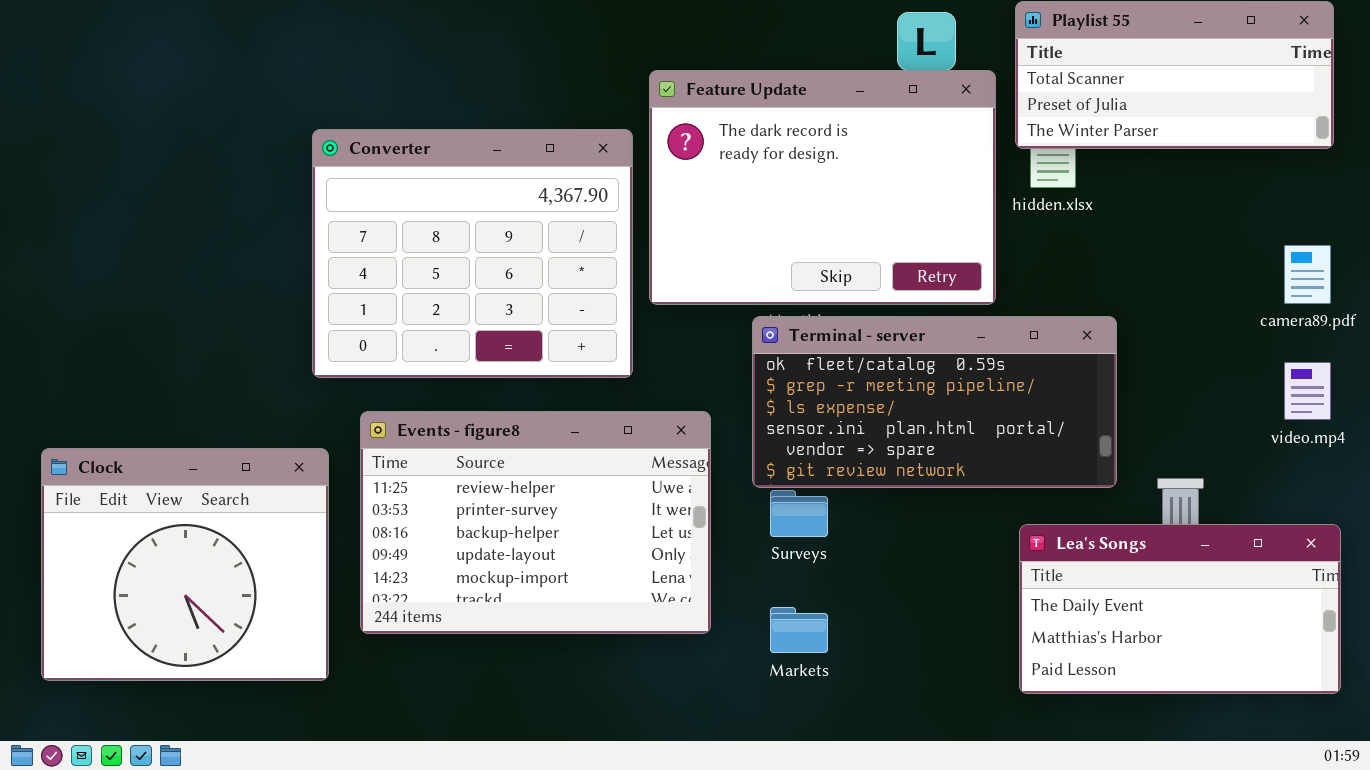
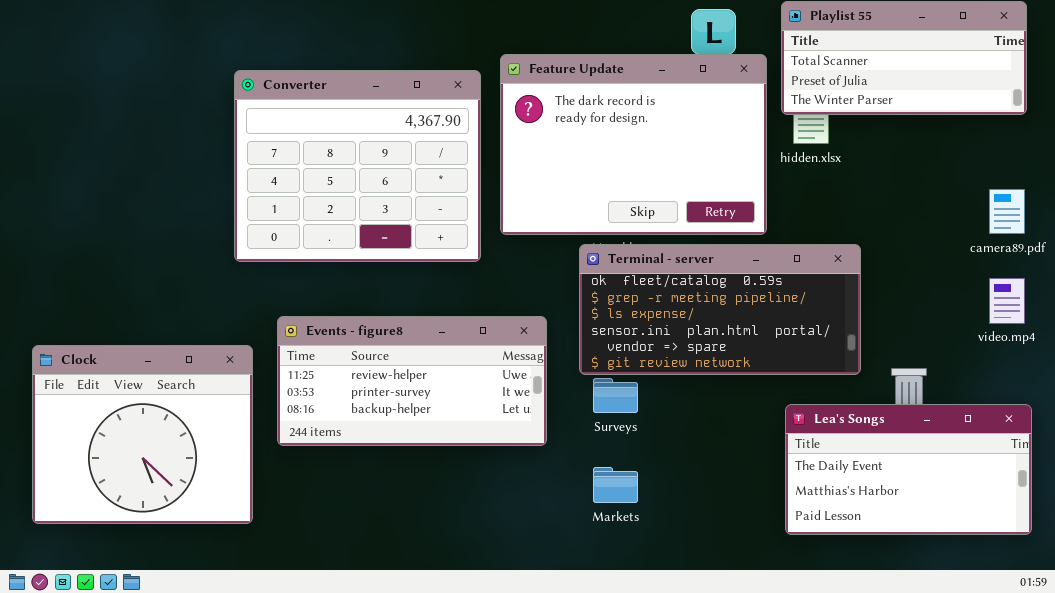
Converter: [312,129,633,378] -> [234,70,481,262], moved
Events - figure8: [360,411,711,634] -> [277,316,547,446], resized

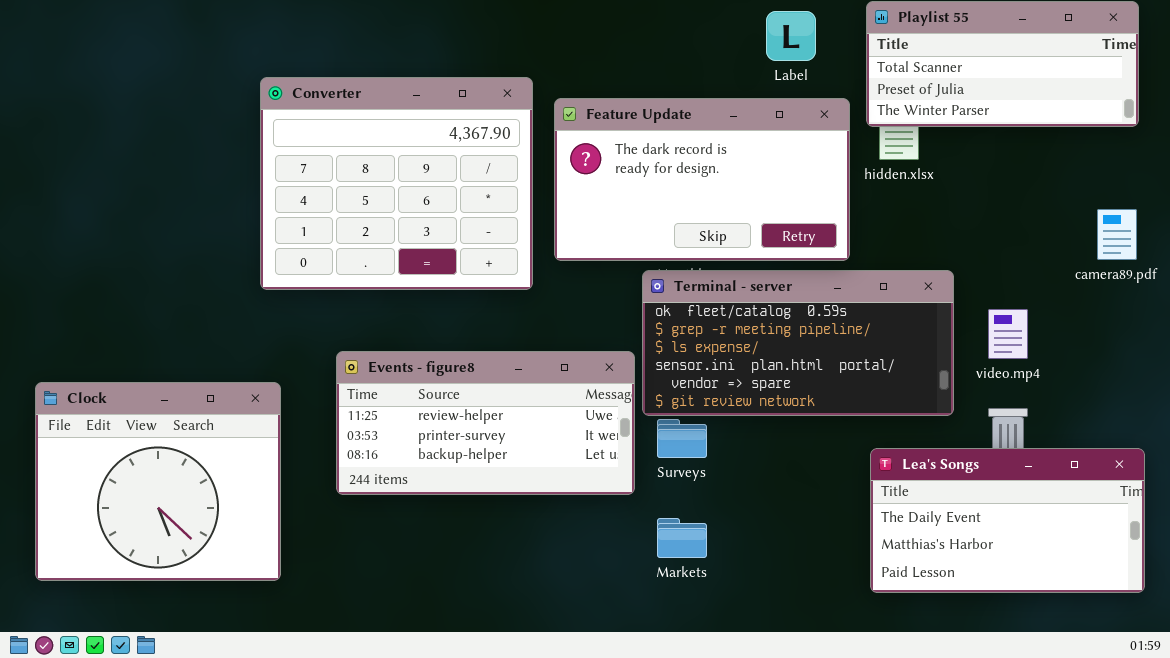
Feature Update: [500,54,767,235] -> [554,98,850,261], resized
video.mp4: [989,278,1025,324] -> [988,309,1028,359], moved
Events - figure8: [277,316,547,446] -> [336,351,635,495], moved

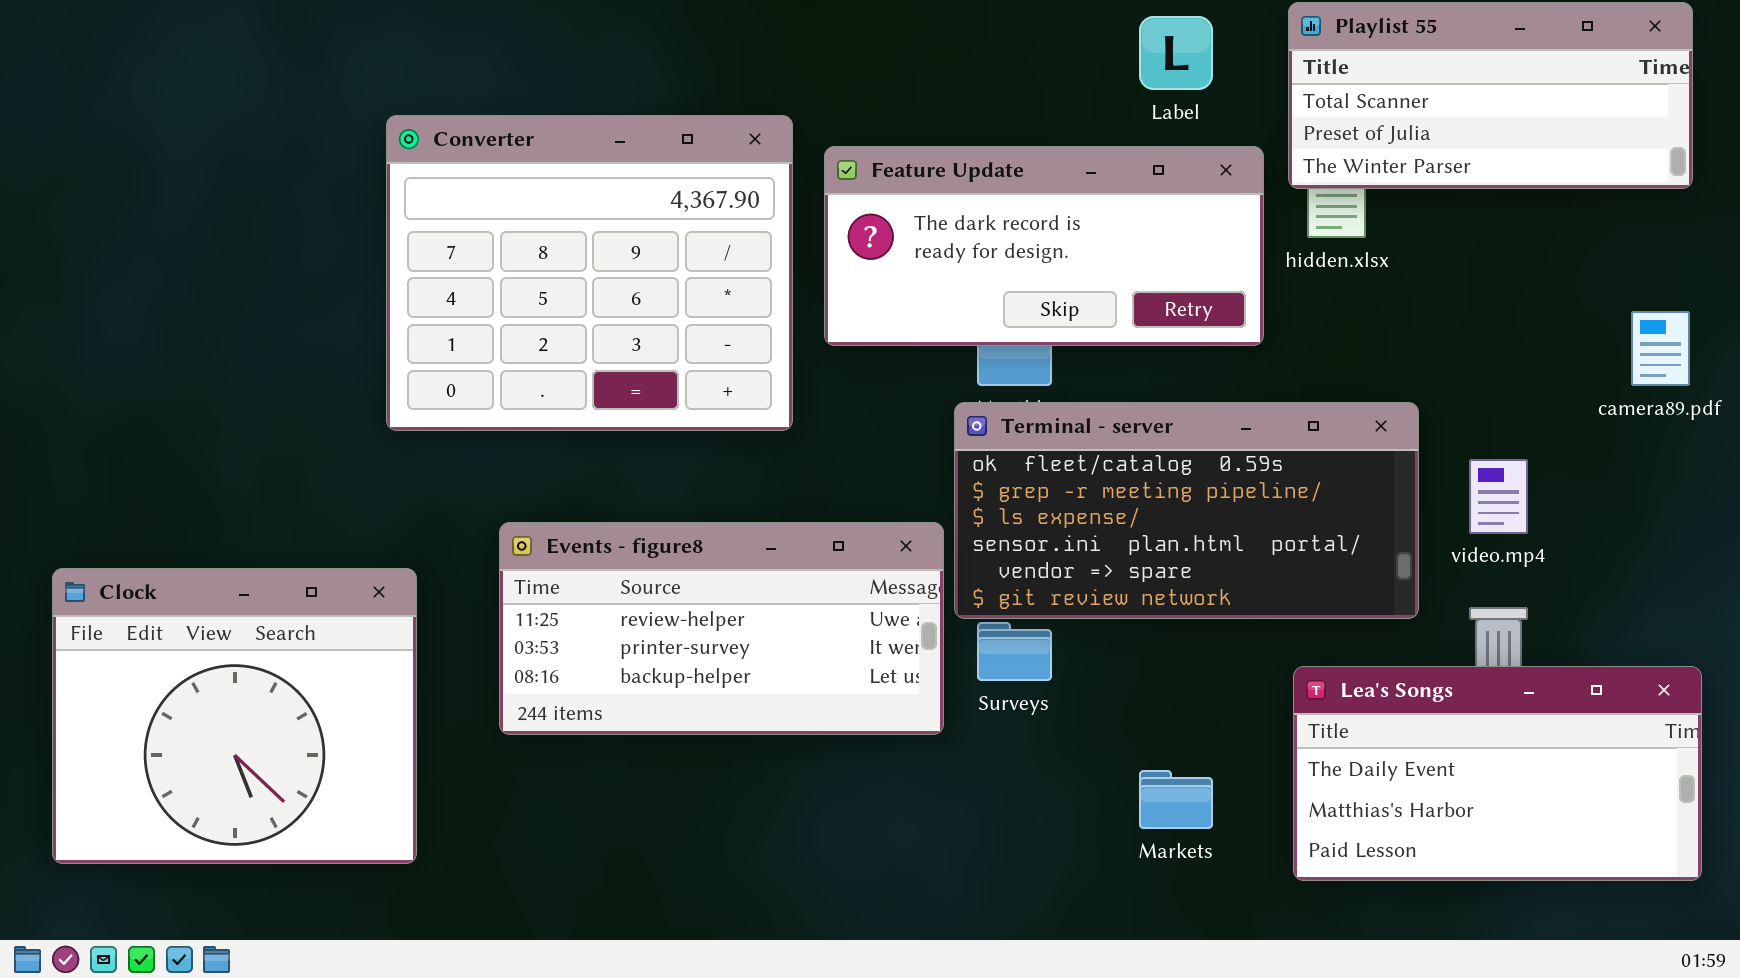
Feature Update: [554,98,850,261] -> [824,146,1264,346], resized
Markets: [657,518,707,558] -> [1139,770,1213,829], moved

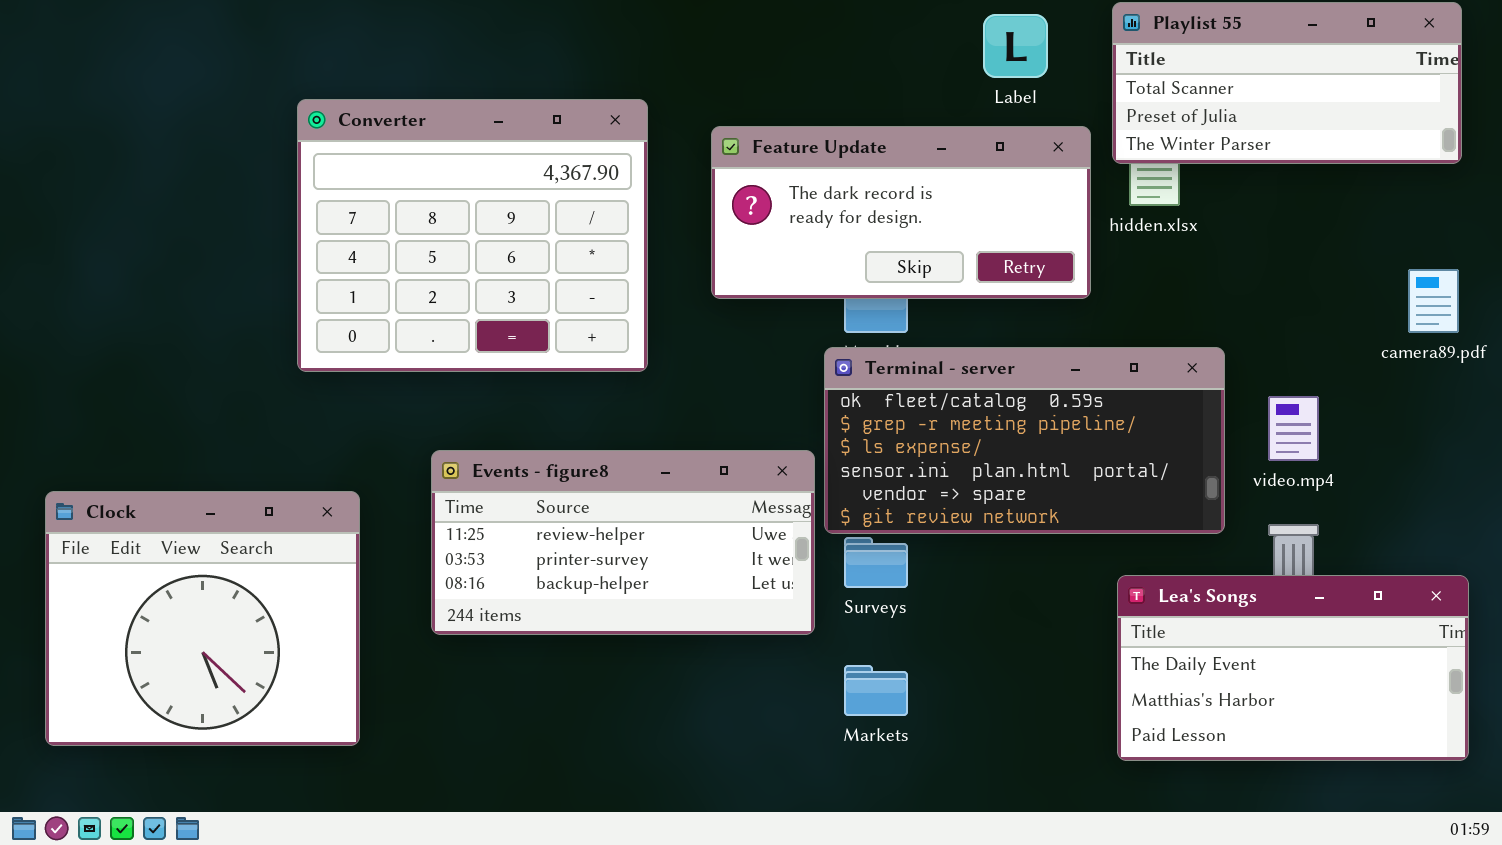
Converter: [386,115,793,431] -> [297,99,648,372], moved
Markets: [1139,770,1213,829] -> [844,665,908,716], moved

